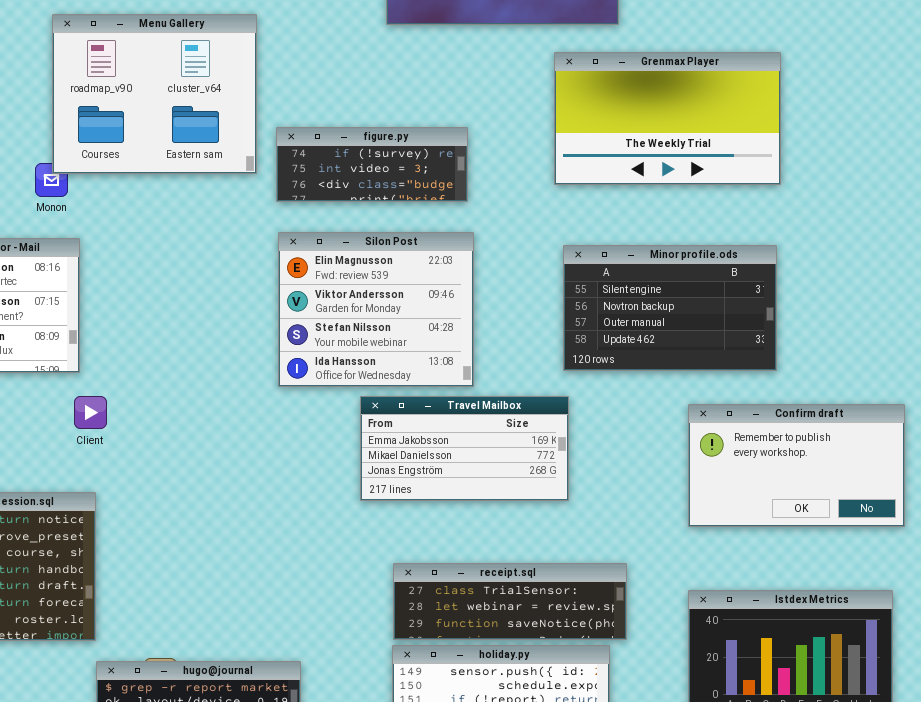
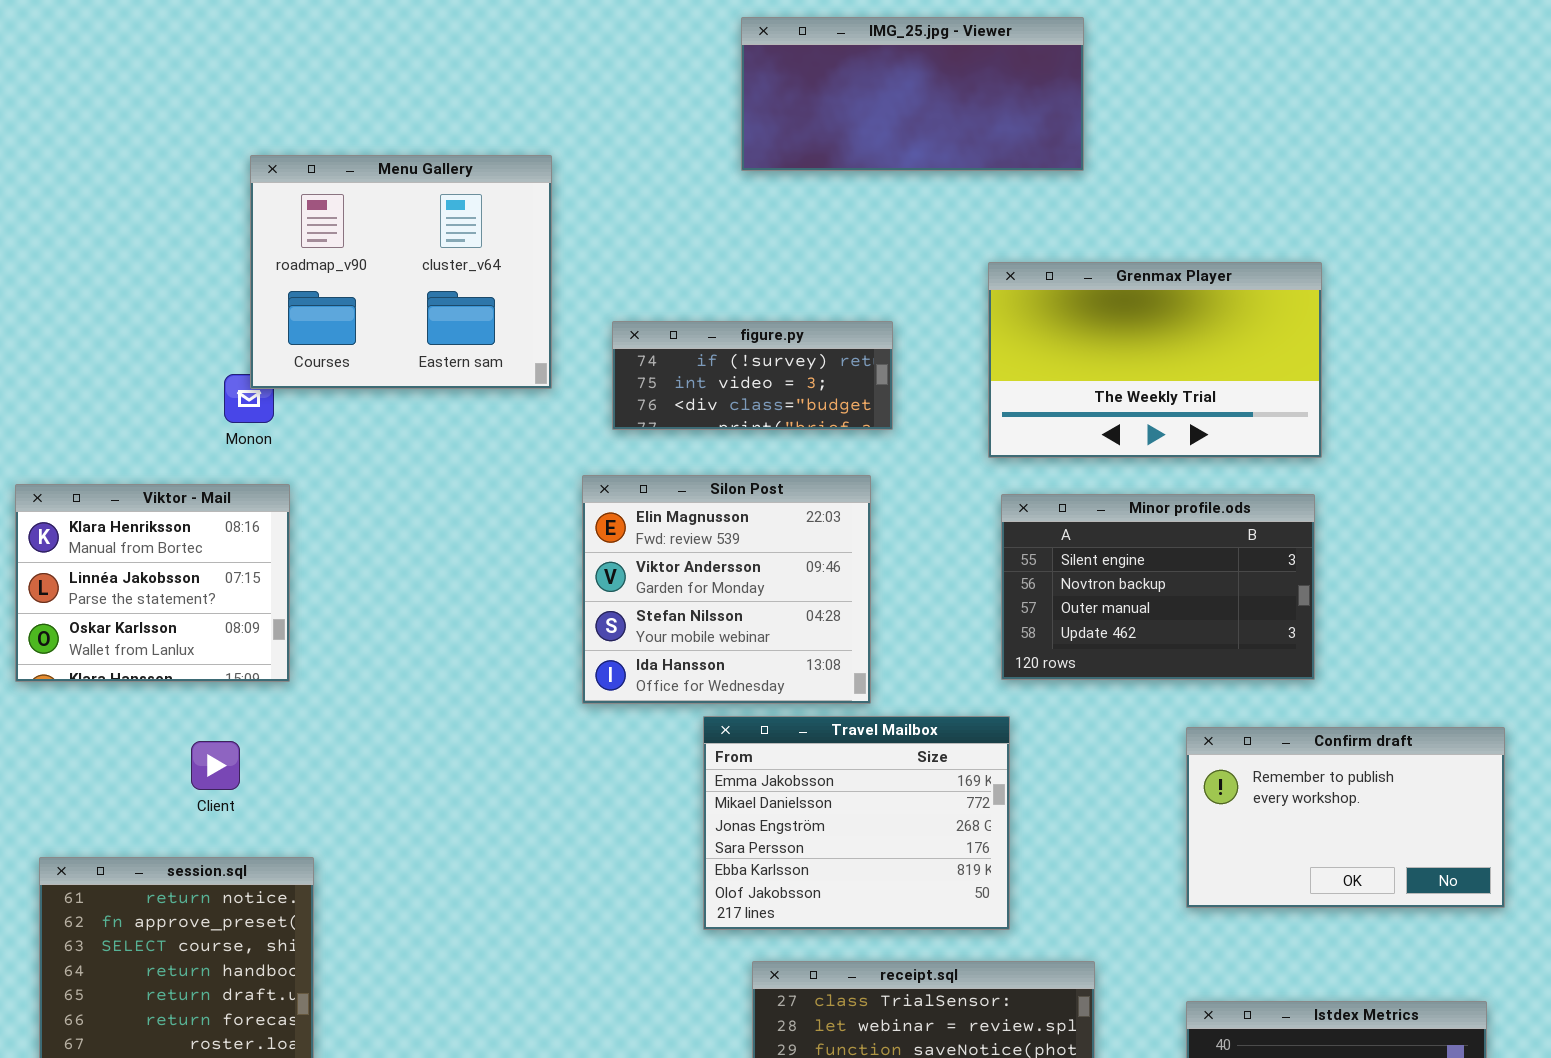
Grenmax Player: [554,52,781,185] -> [988,262,1322,458], moved
figure.py: [276,127,468,202] -> [612,321,893,430], moved
Client: [74,396,107,429] -> [191,741,240,790], moved
Travel Mailbox: [360,396,569,501] -> [703,716,1010,930], resized

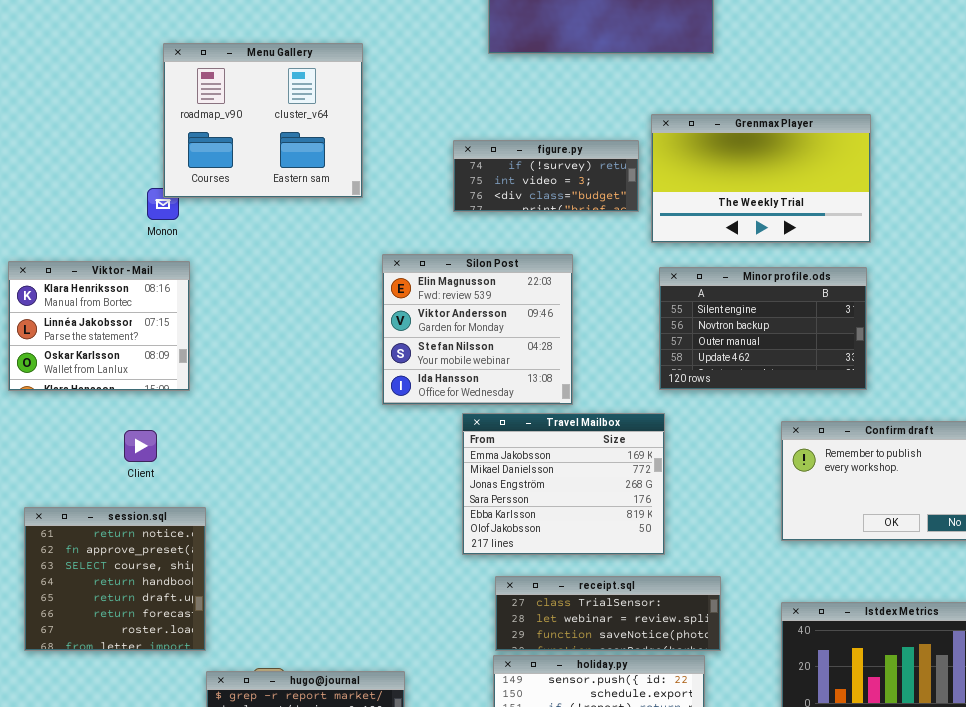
figure.py: [612,321,893,430] -> [453,140,639,212], moved

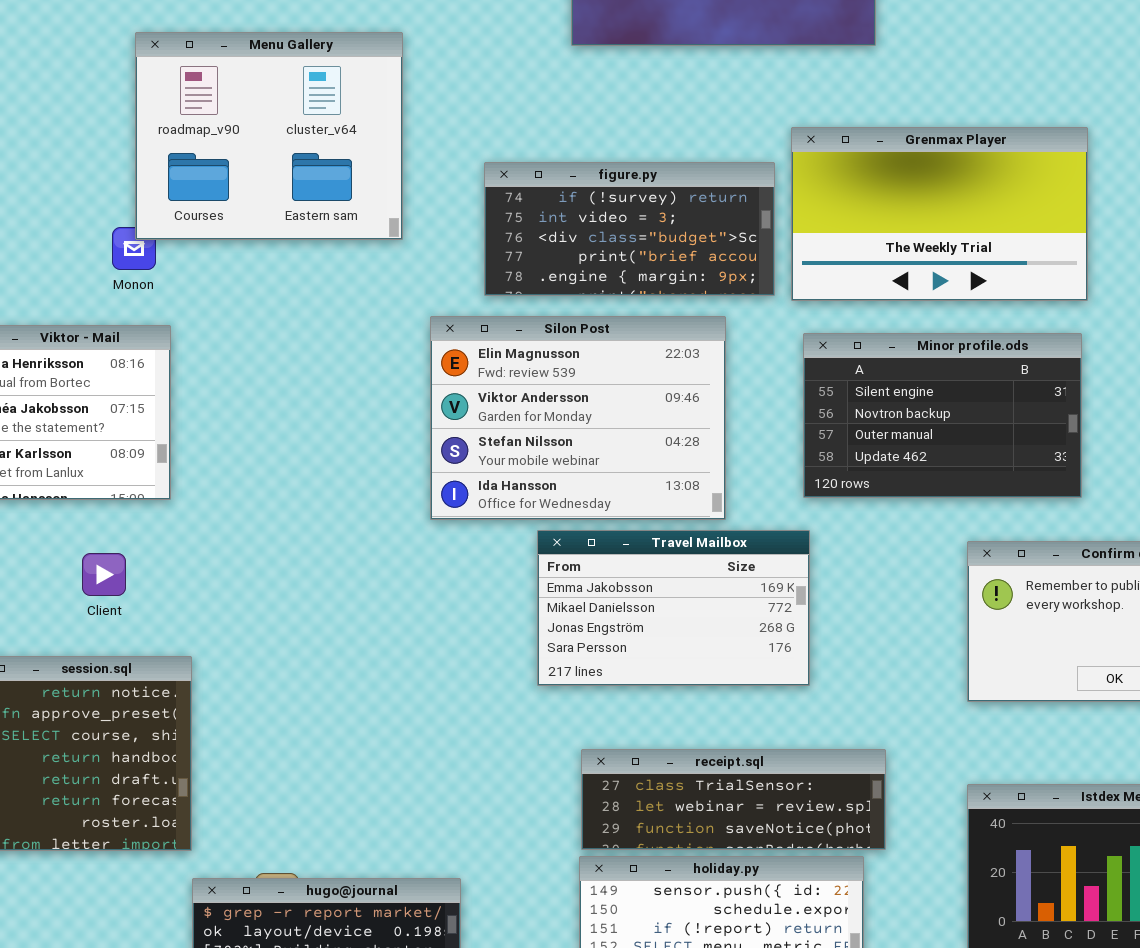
figure.py: [453,140,639,212] -> [484,162,775,296], resized
Silon Post: [382,254,573,405] -> [430,316,726,520], resized
Travel Mailbox: [462,413,665,555] -> [537,530,810,686], resized

